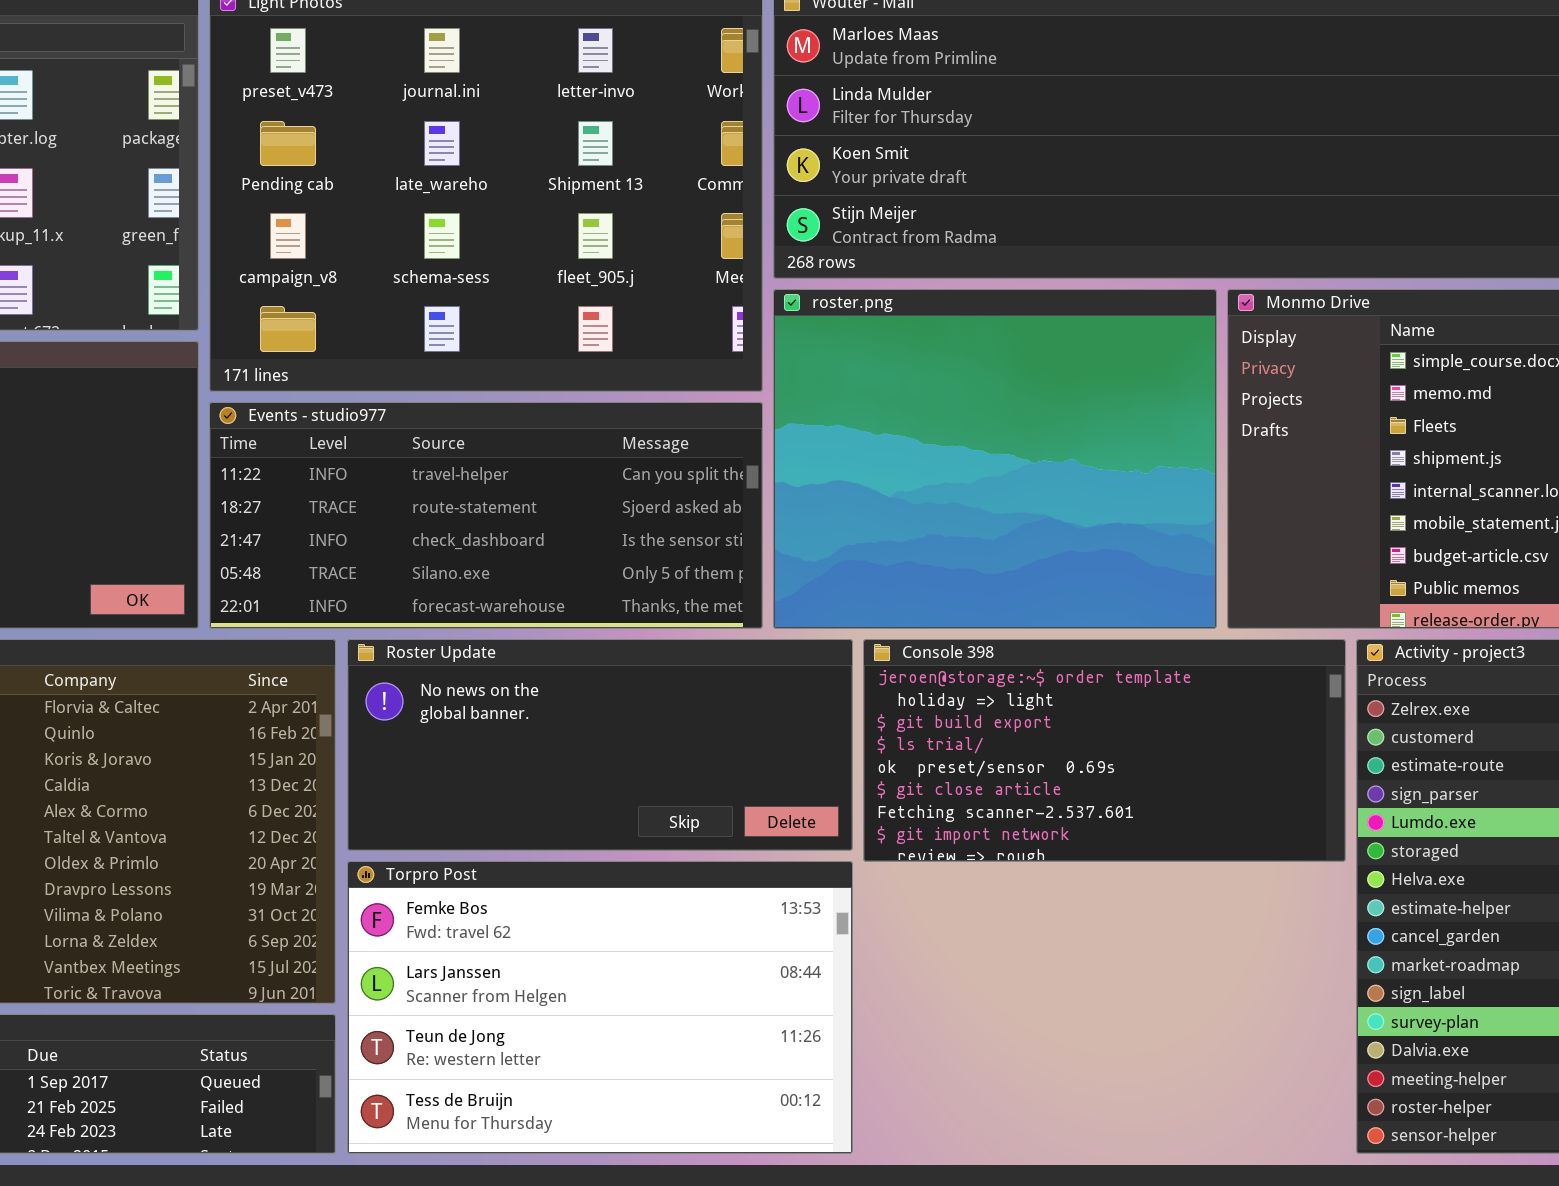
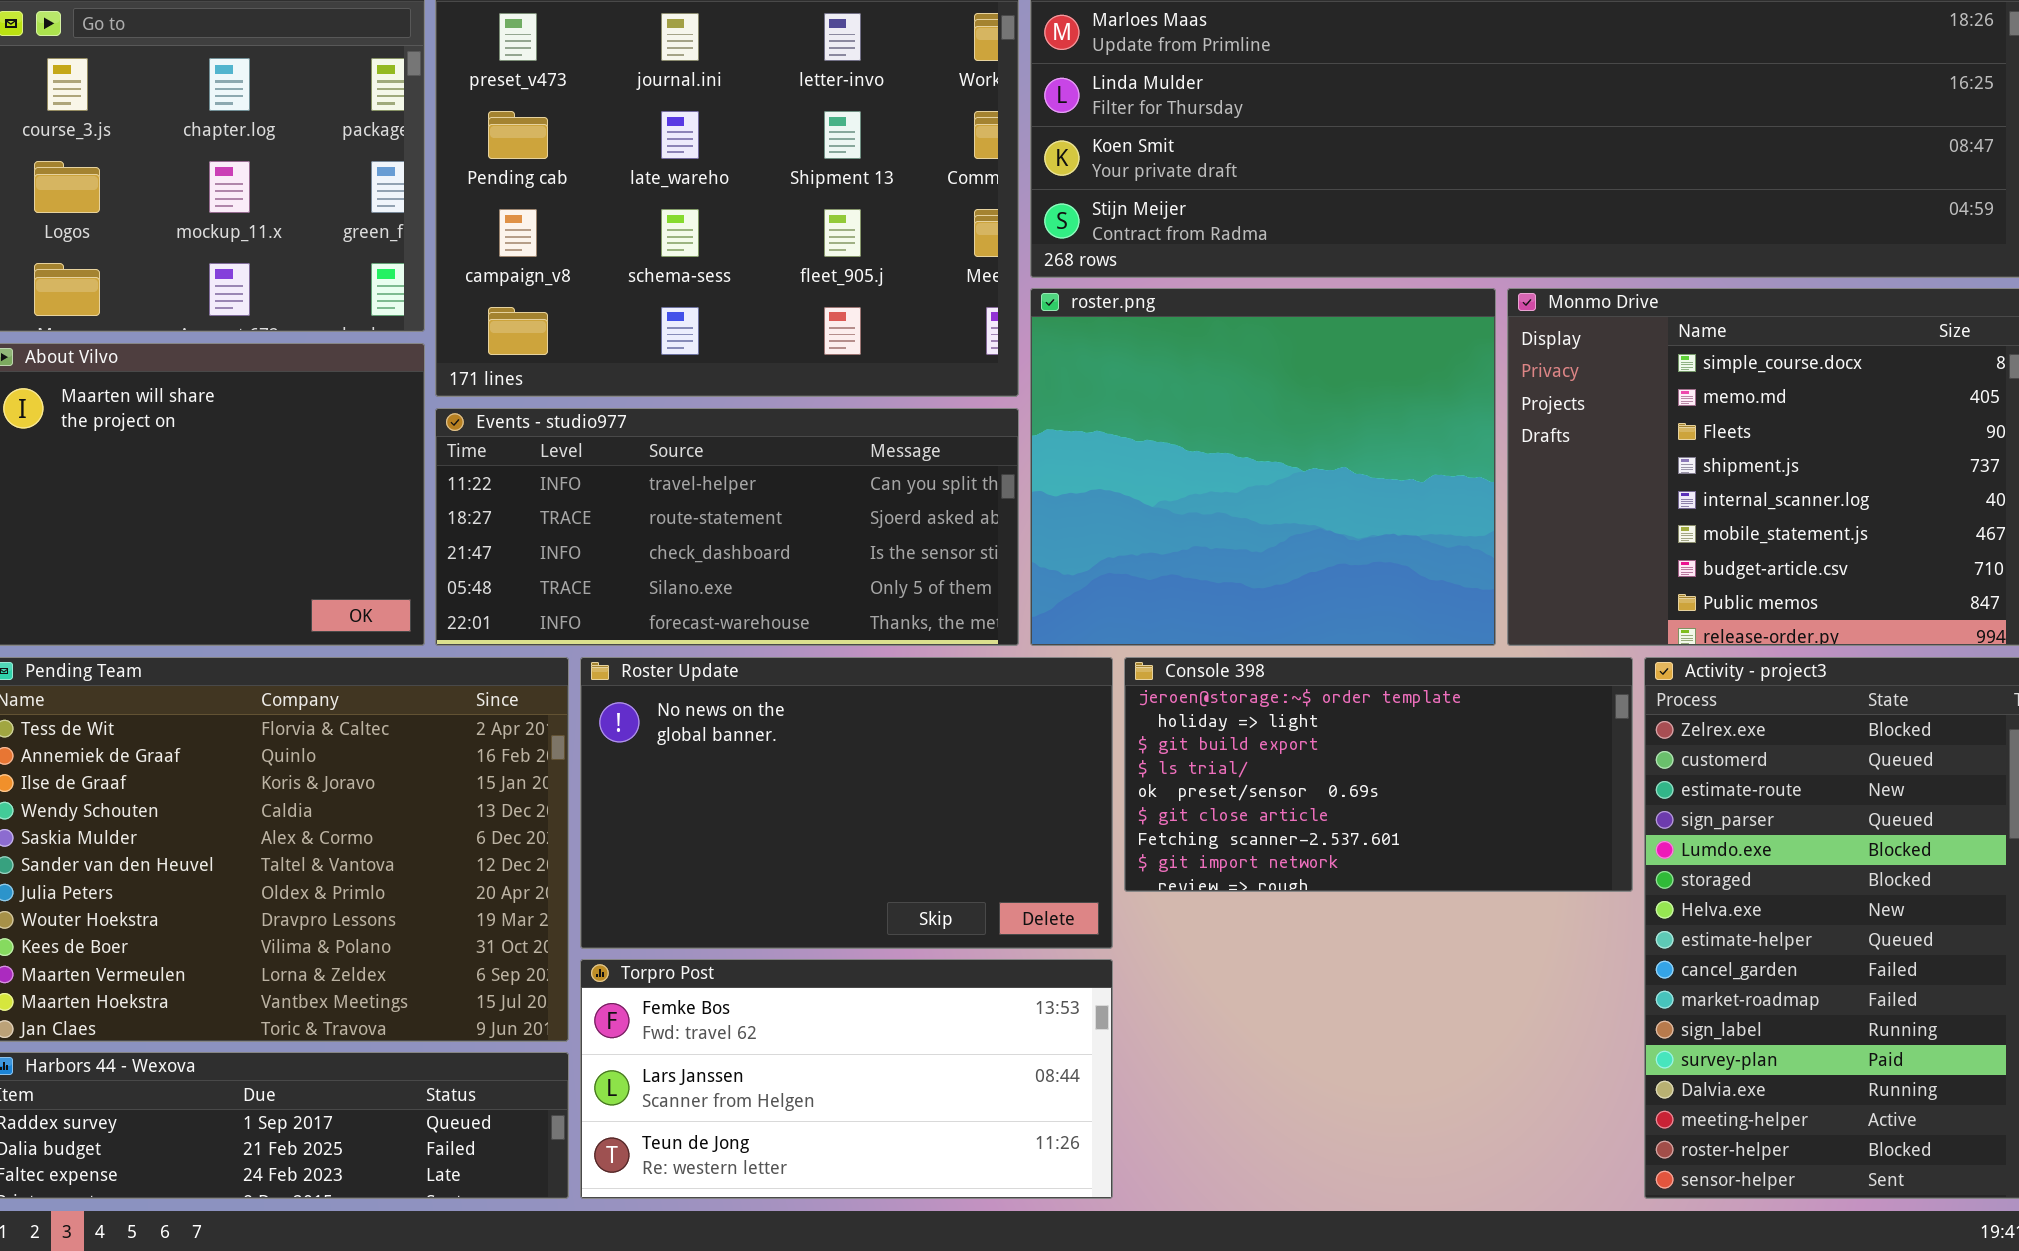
Roster Update: [347,639,853,851] -> [580,657,1113,949], resized
Torpro Post: [347,861,853,1154] -> [580,959,1113,1199], resized

